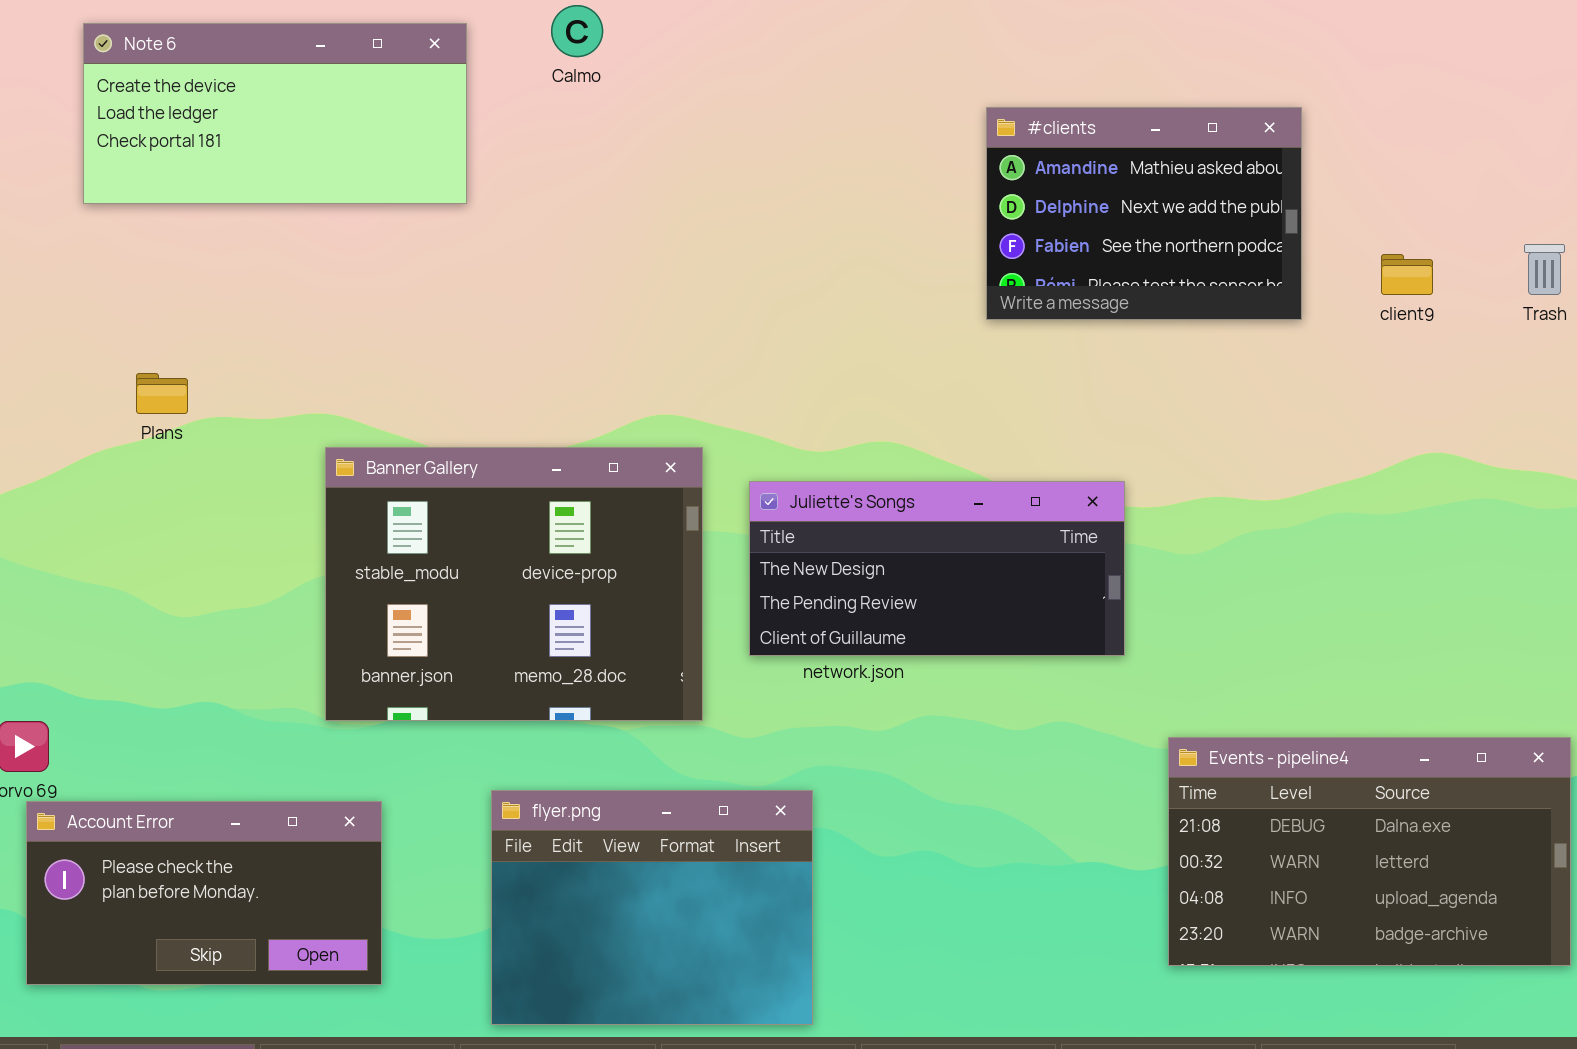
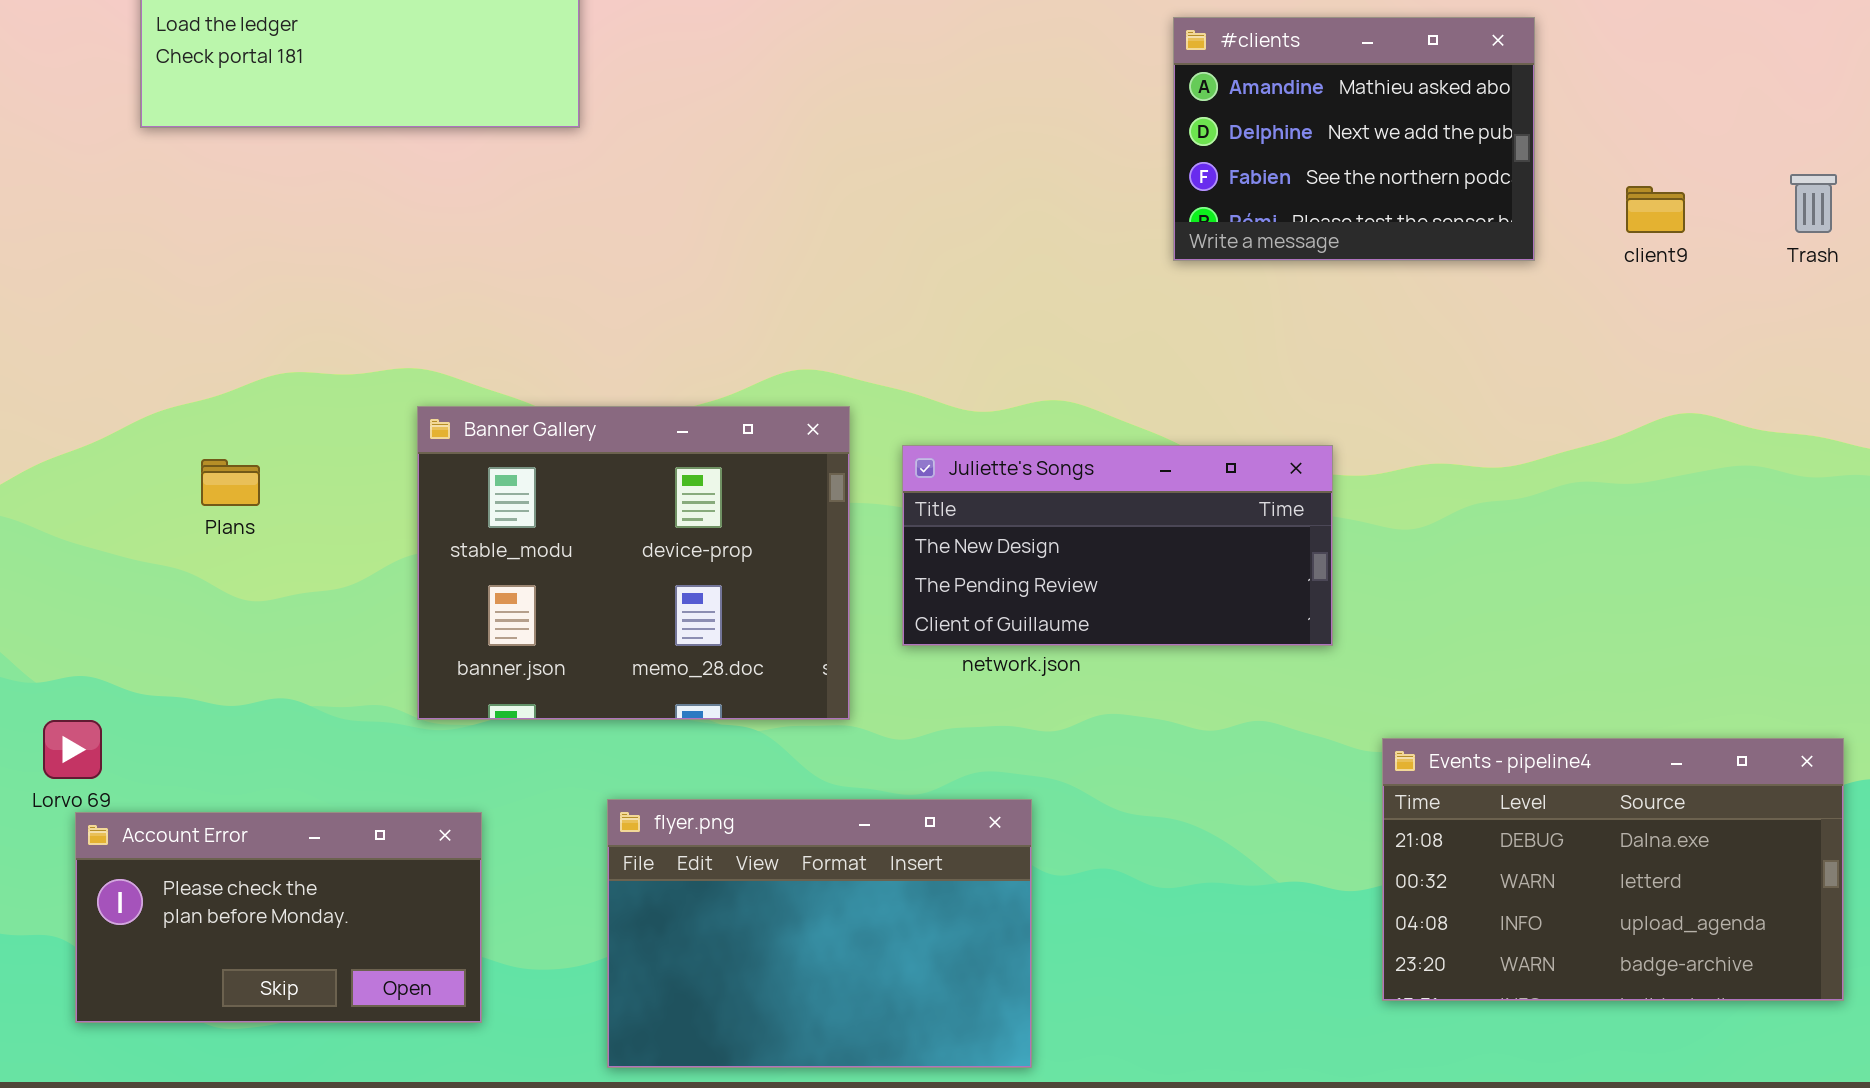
Plans: [136,373,188,414] -> [201,459,260,506], moved
flyer.png: [491,790,813,1025] -> [607,799,1032,1068], resized

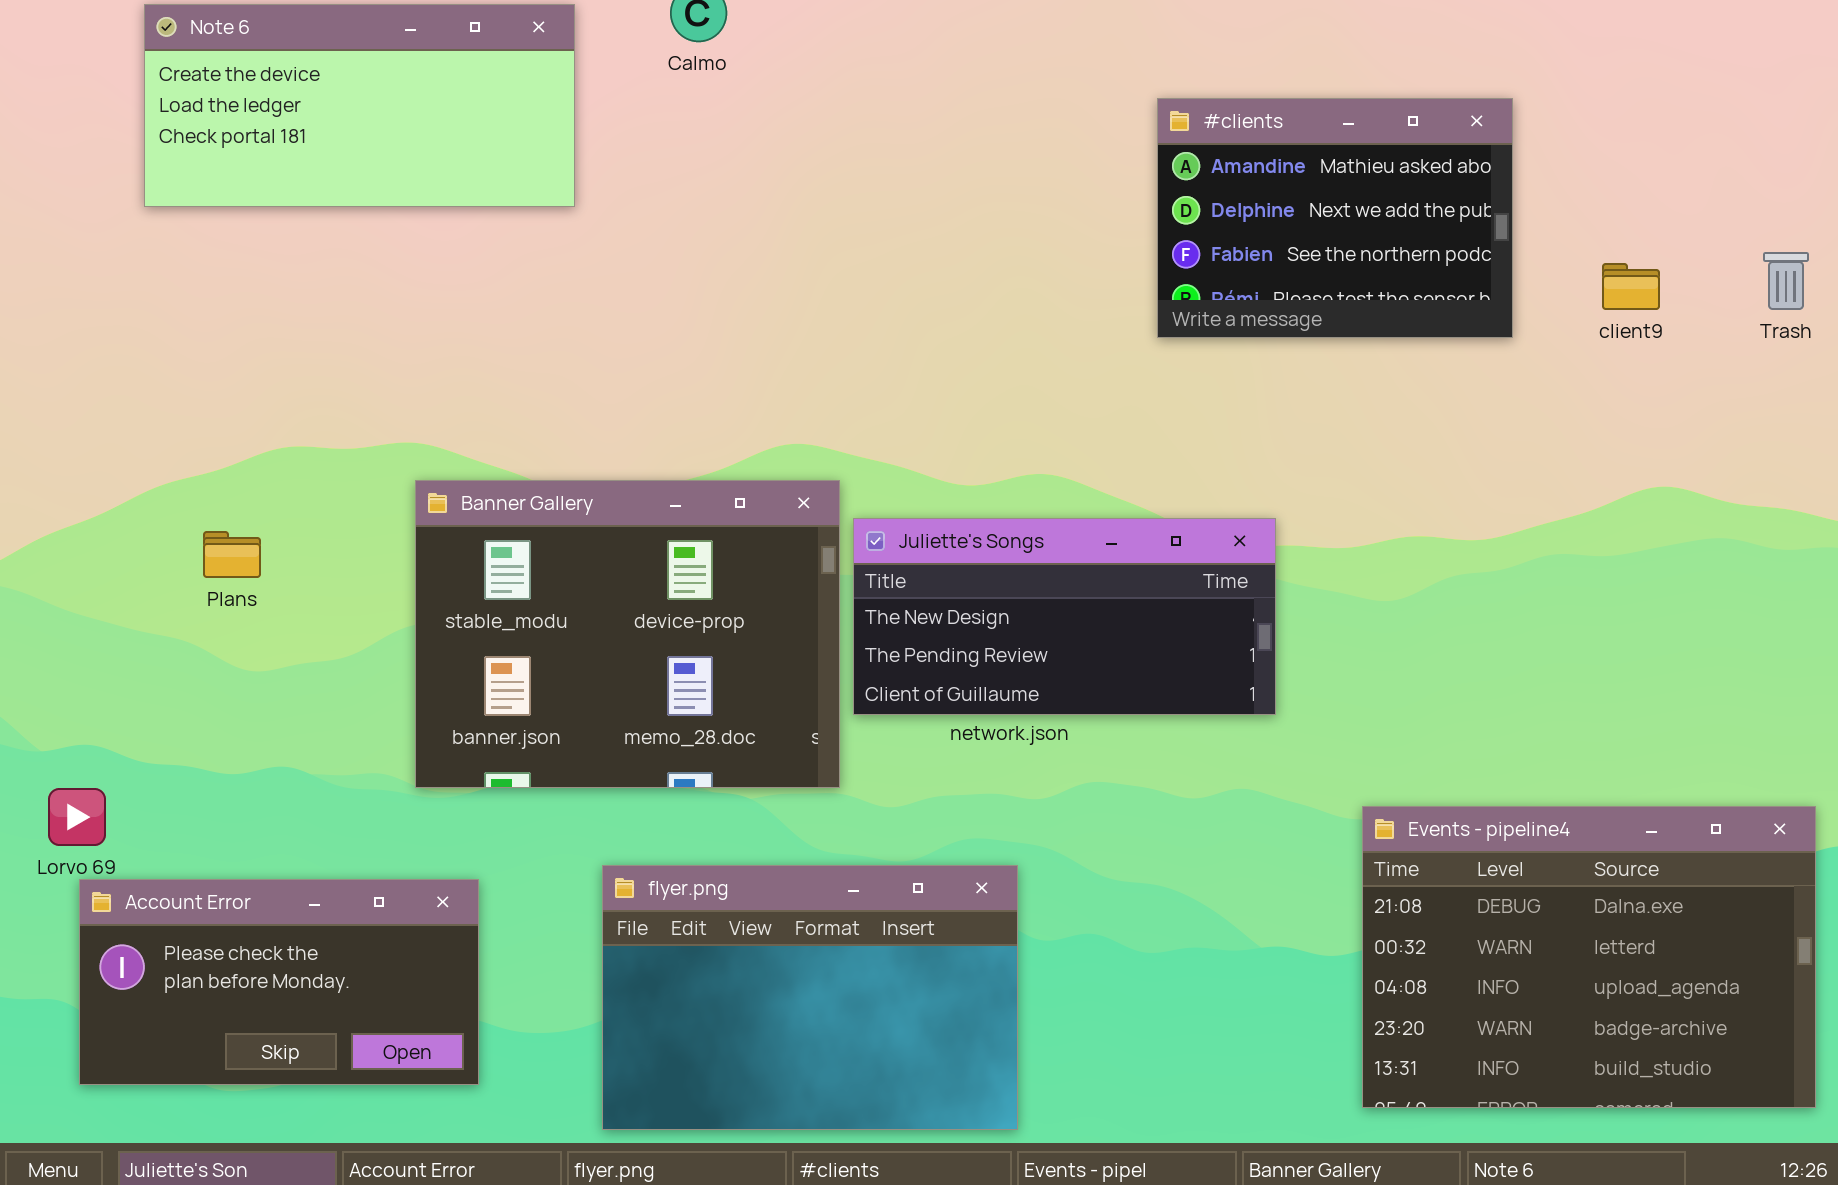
Juliette's Songs: [902,445,1333,646] -> [853,518,1276,715], moved
Events - pipeline4: [1382,738,1844,1001] -> [1362,806,1816,1108], resized

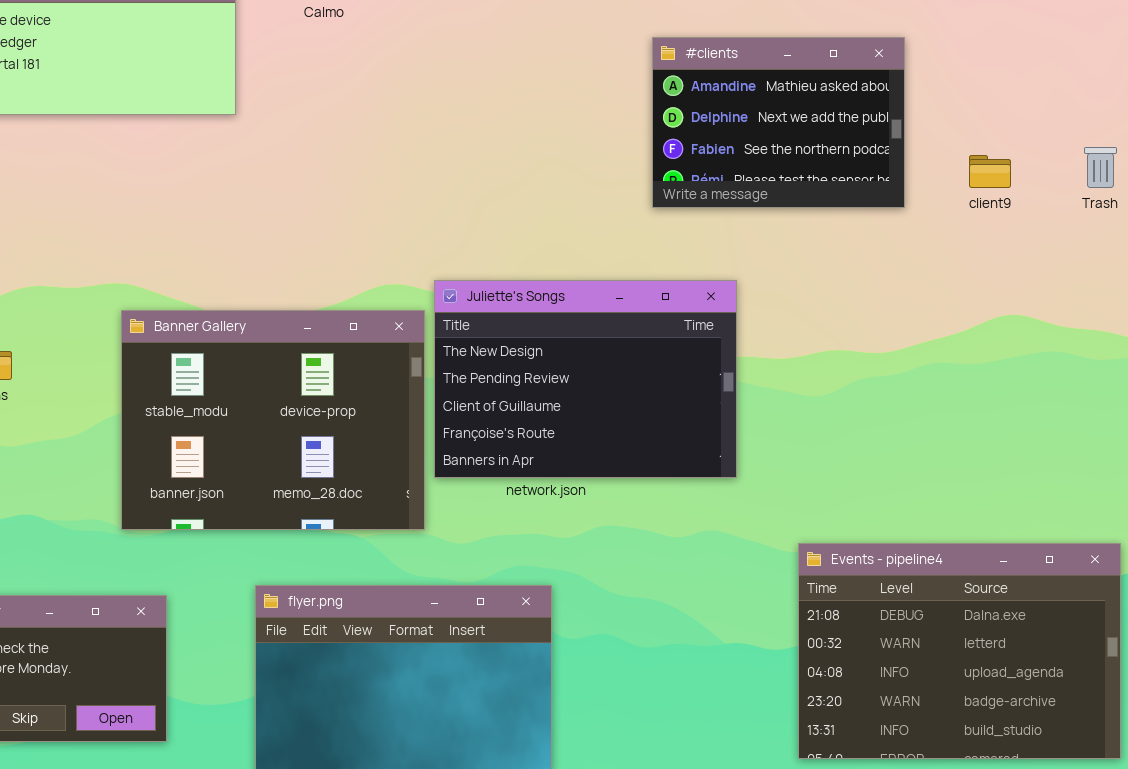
Juliette's Songs: [853,518,1276,715] -> [434,280,737,478], resized

